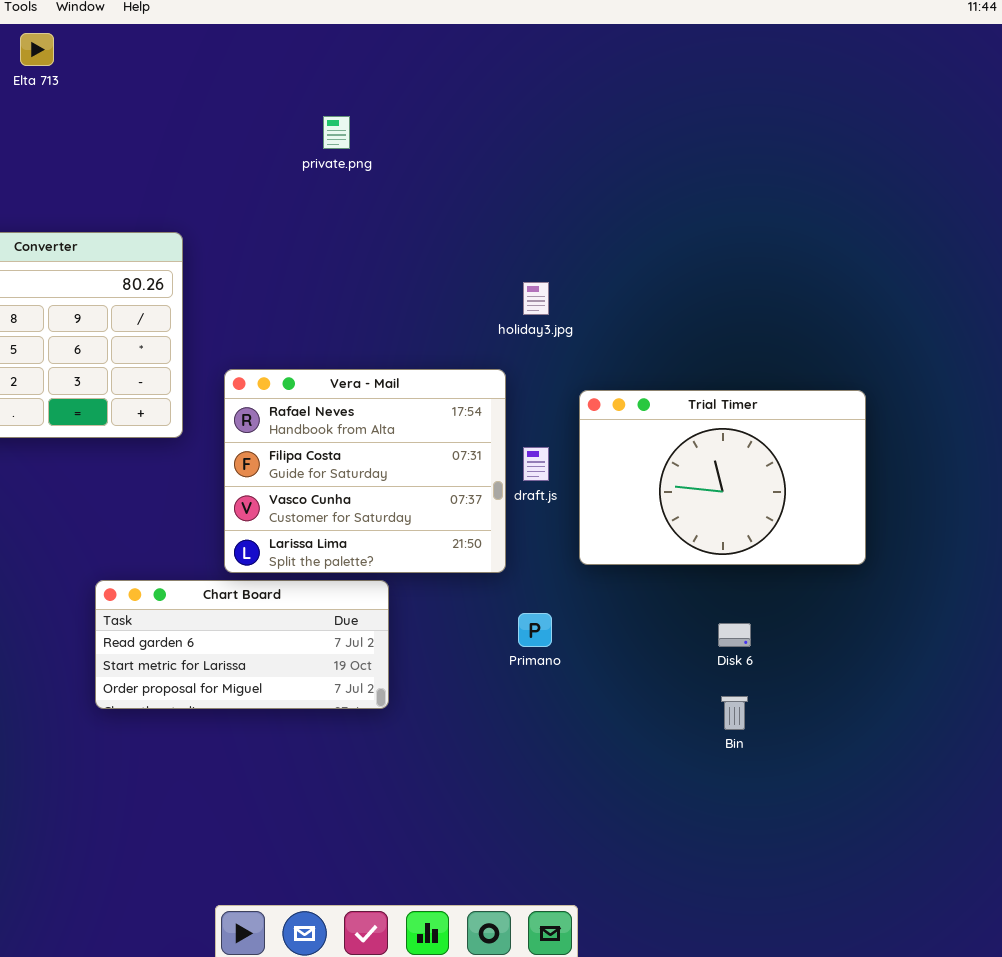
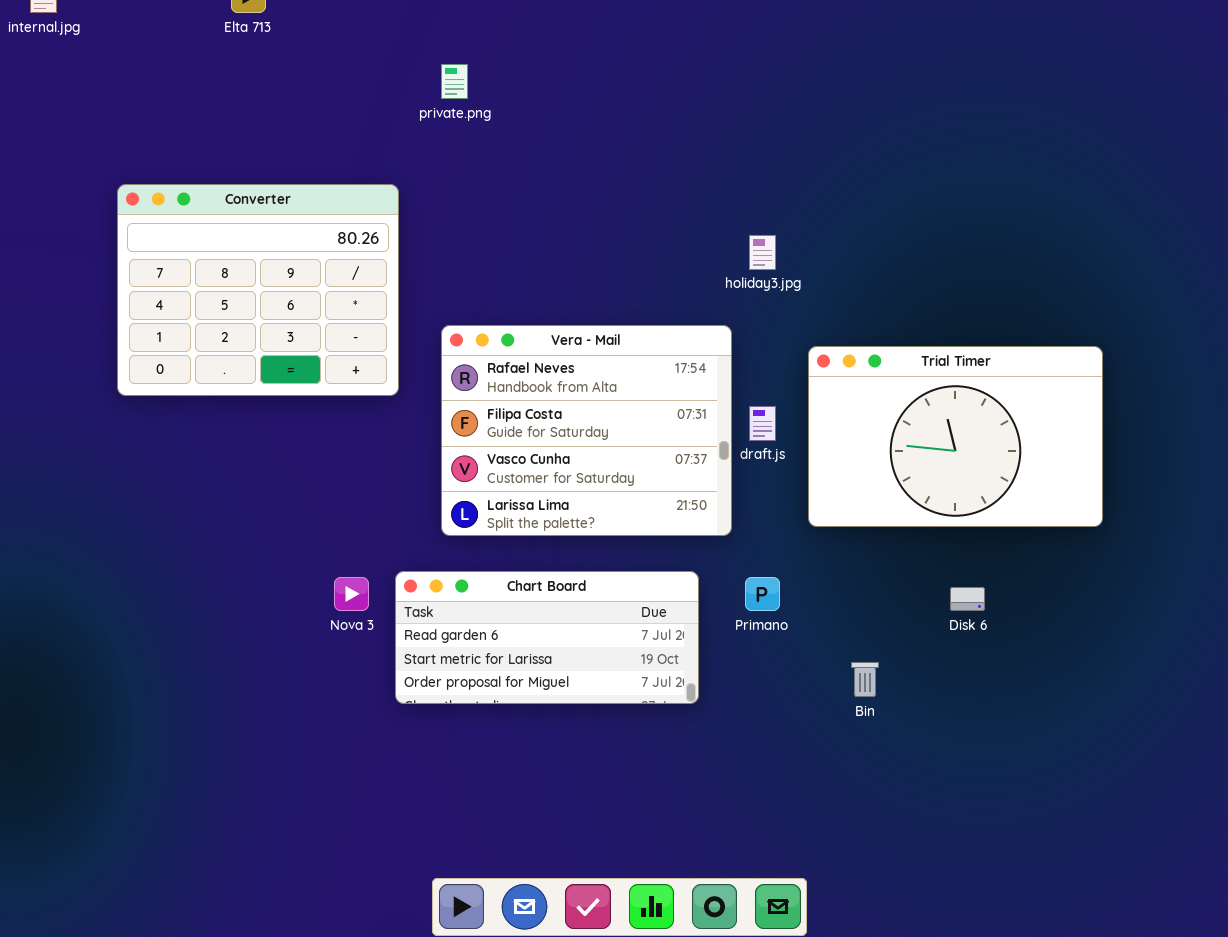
private.png: [323,116,350,149] -> [441,64,468,99], moved
Chart Board: [95,580,389,709] -> [395,571,699,704], moved
Bin: [721,696,748,730] -> [851,662,879,697], moved

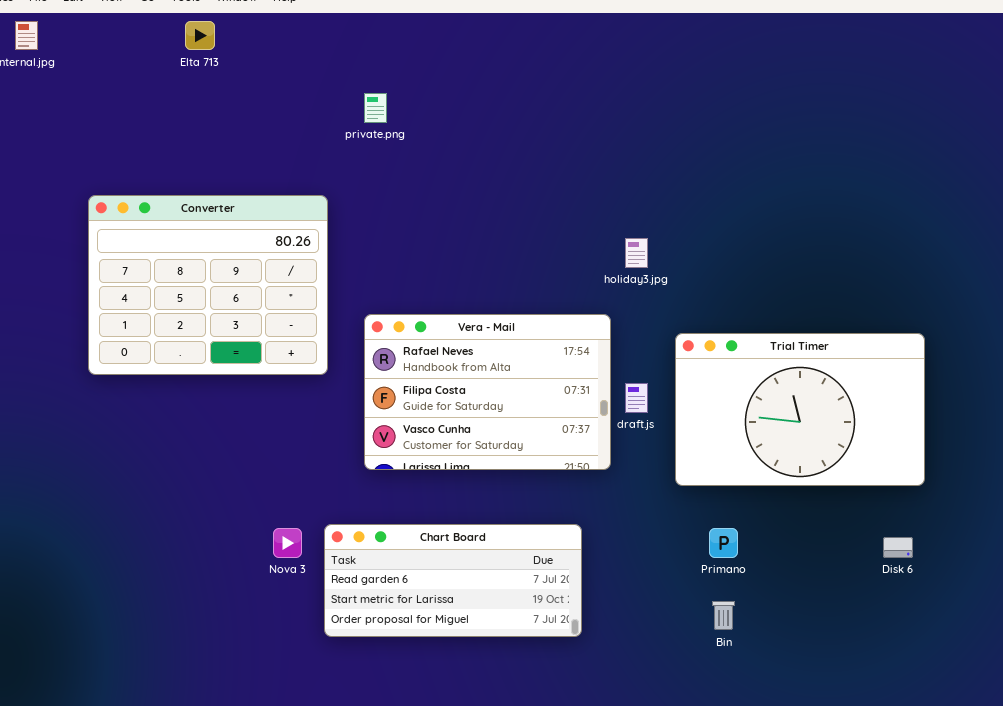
Vera - Mail: [441,325,732,536] -> [364,314,611,470], resized
Primano: [745,577,780,611] -> [709,528,738,558], moved
Disk 6: [950,587,985,611] -> [883,537,913,558], moved

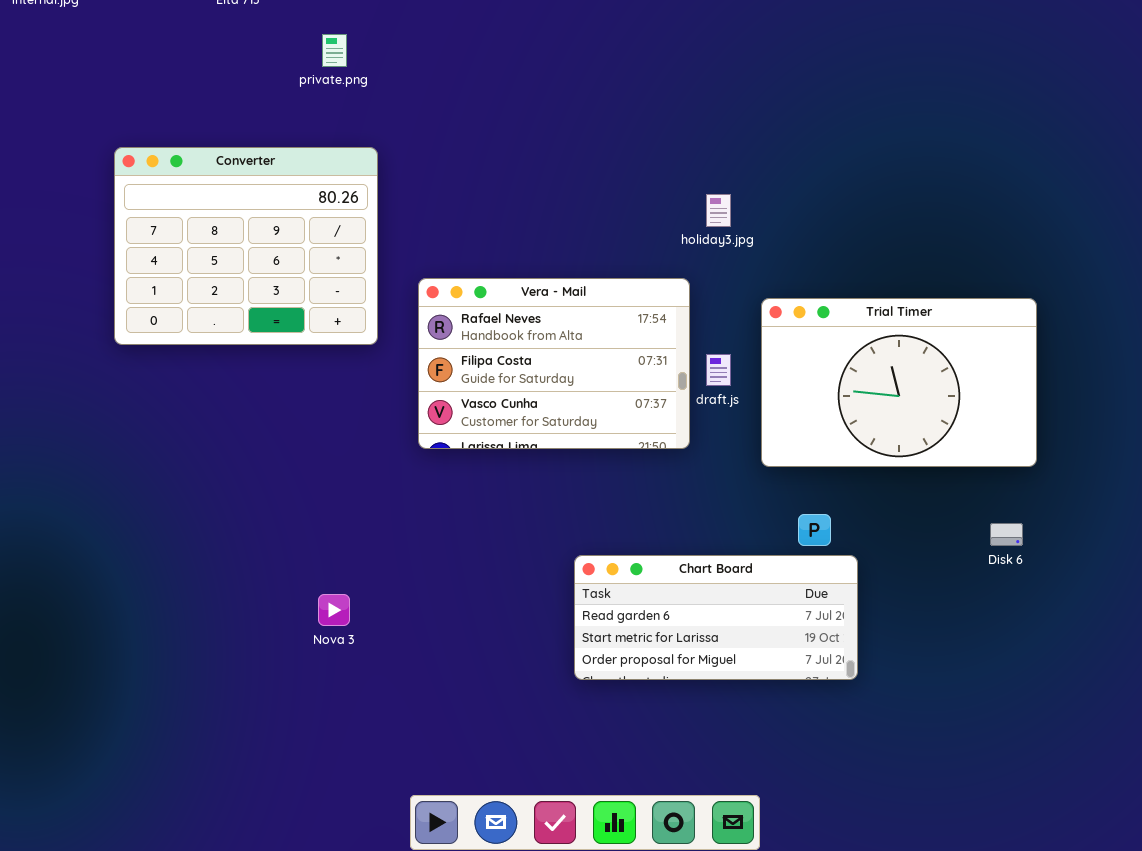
private.png: [364,93,387,123] -> [322,34,347,67], moved
Chart Board: [324,524,582,637] -> [574,555,858,680], moved
Nova 3: [273,528,302,558] -> [318,594,350,626], moved

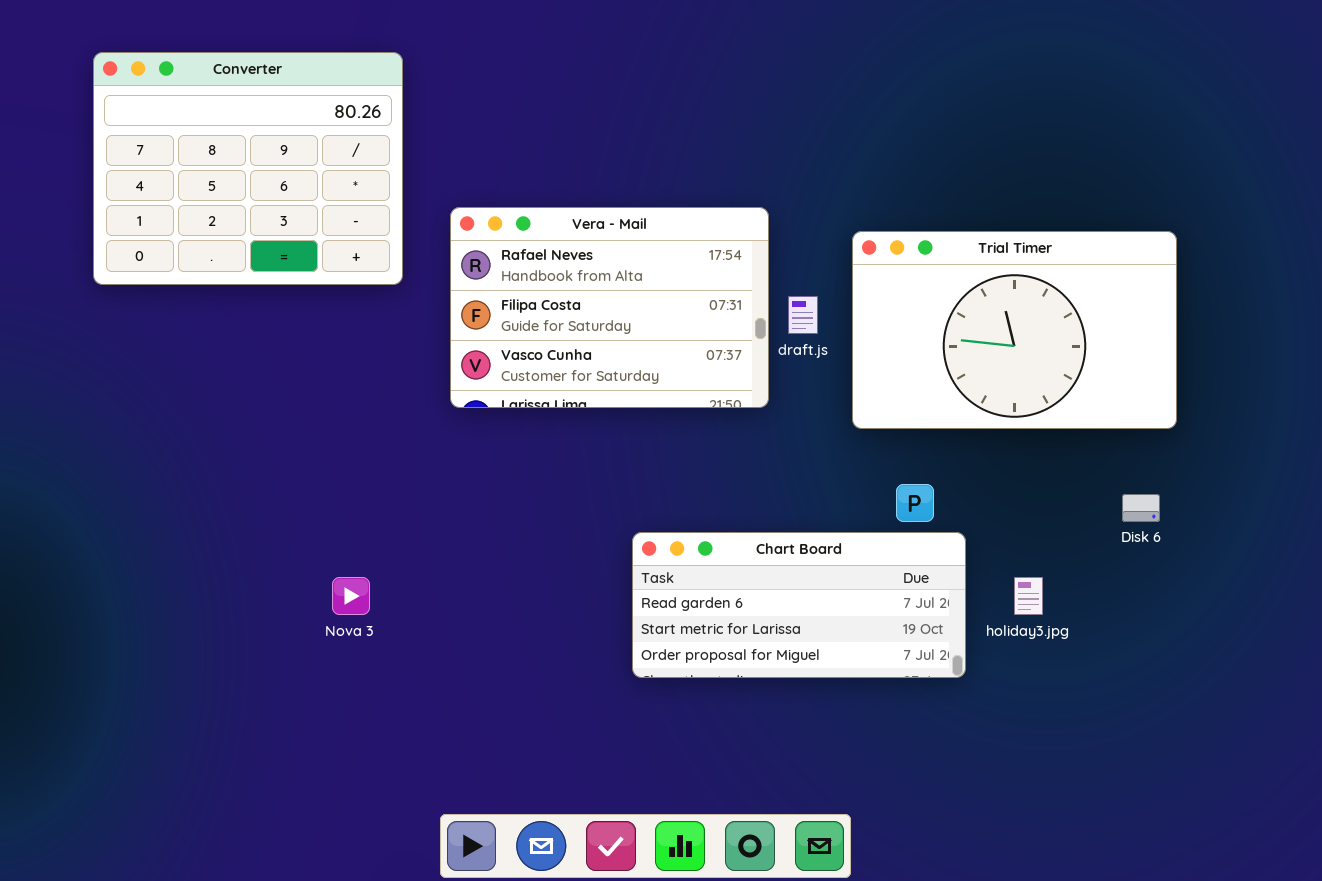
holiday3.jpg: [706,194,731,227] -> [1014,577,1043,615], moved

